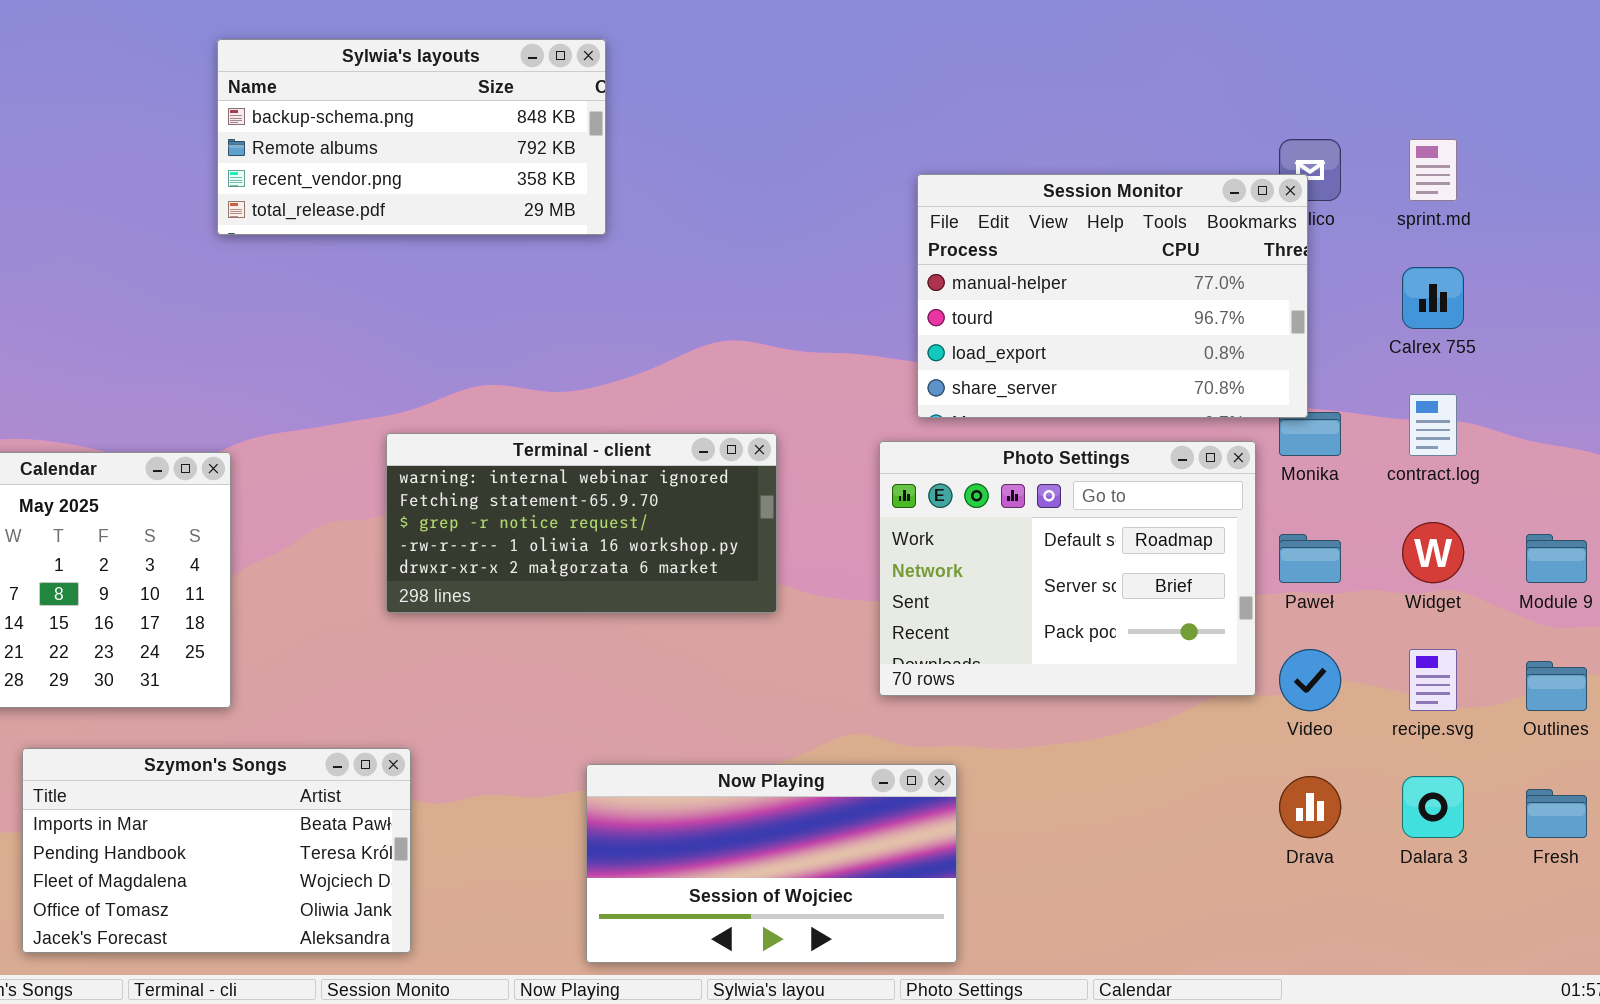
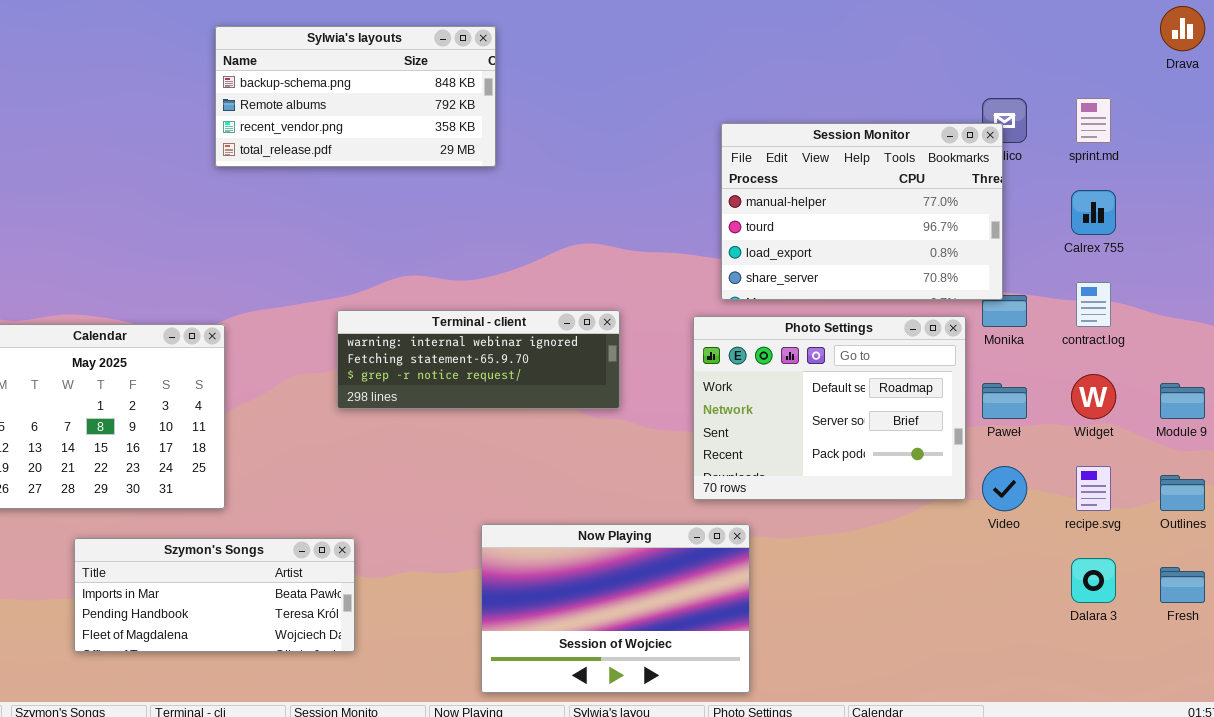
Terminal - client: [386,433,777,613] -> [337,310,620,409], resized
Szymon's Songs: [22,748,411,953] -> [74,538,355,652], resized
Now Playing: [586,764,957,963] -> [481,524,750,693], resized
Drava: [1279,776,1341,838] -> [1160,6,1205,51], moved

